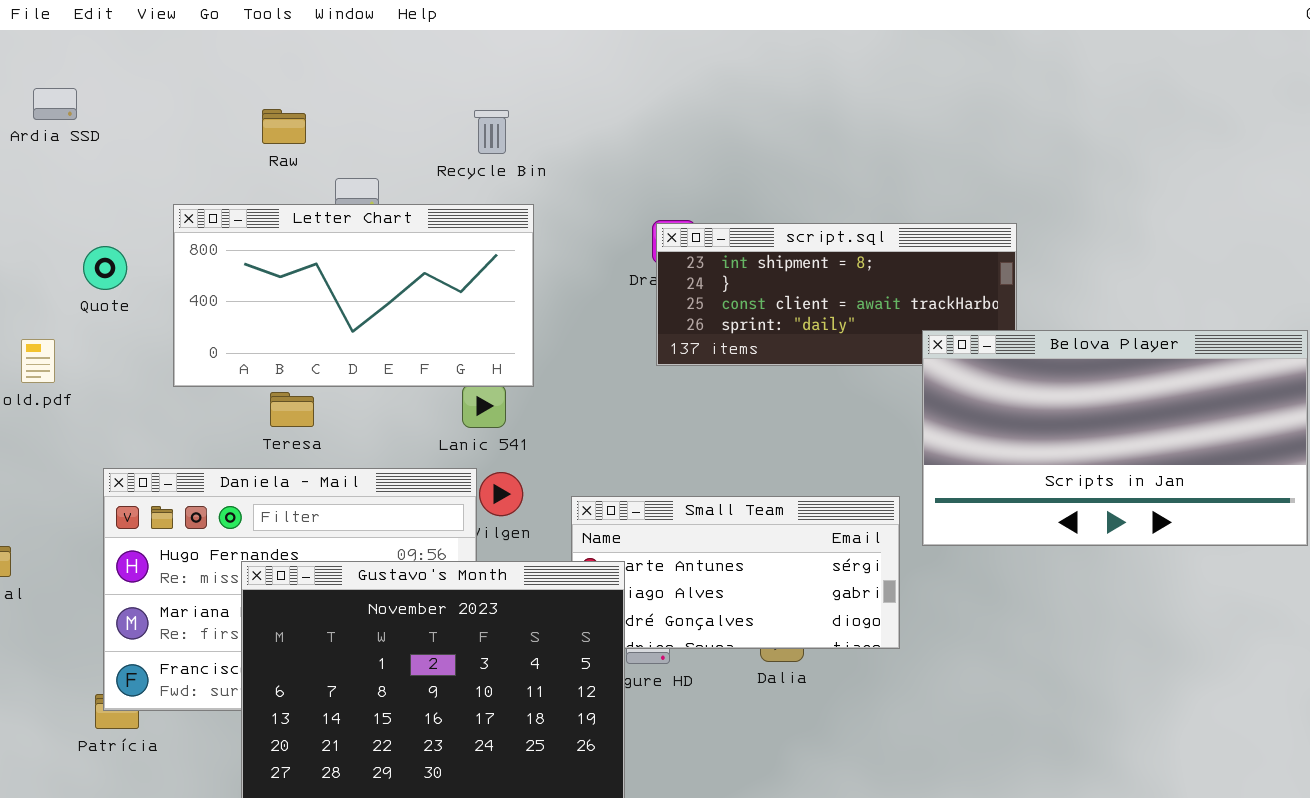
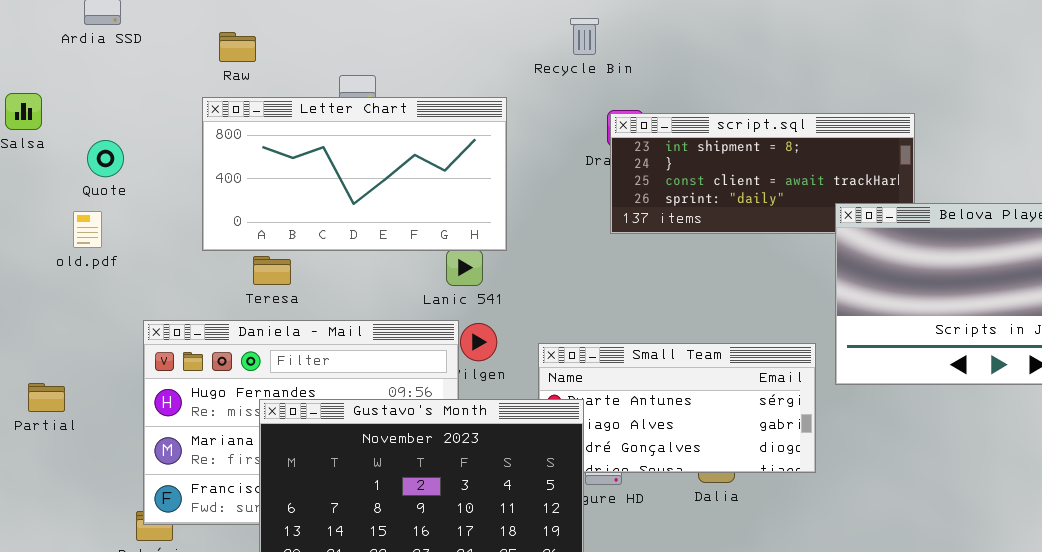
Raw: [262,109,306,144] -> [219,32,256,62], moved
Recycle Bin: [474,110,509,154] -> [570,18,599,55], moved
Quote: [83,246,127,290] -> [87,140,124,177], moved
Teresa: [270,392,314,427] -> [253,256,291,285], moved

